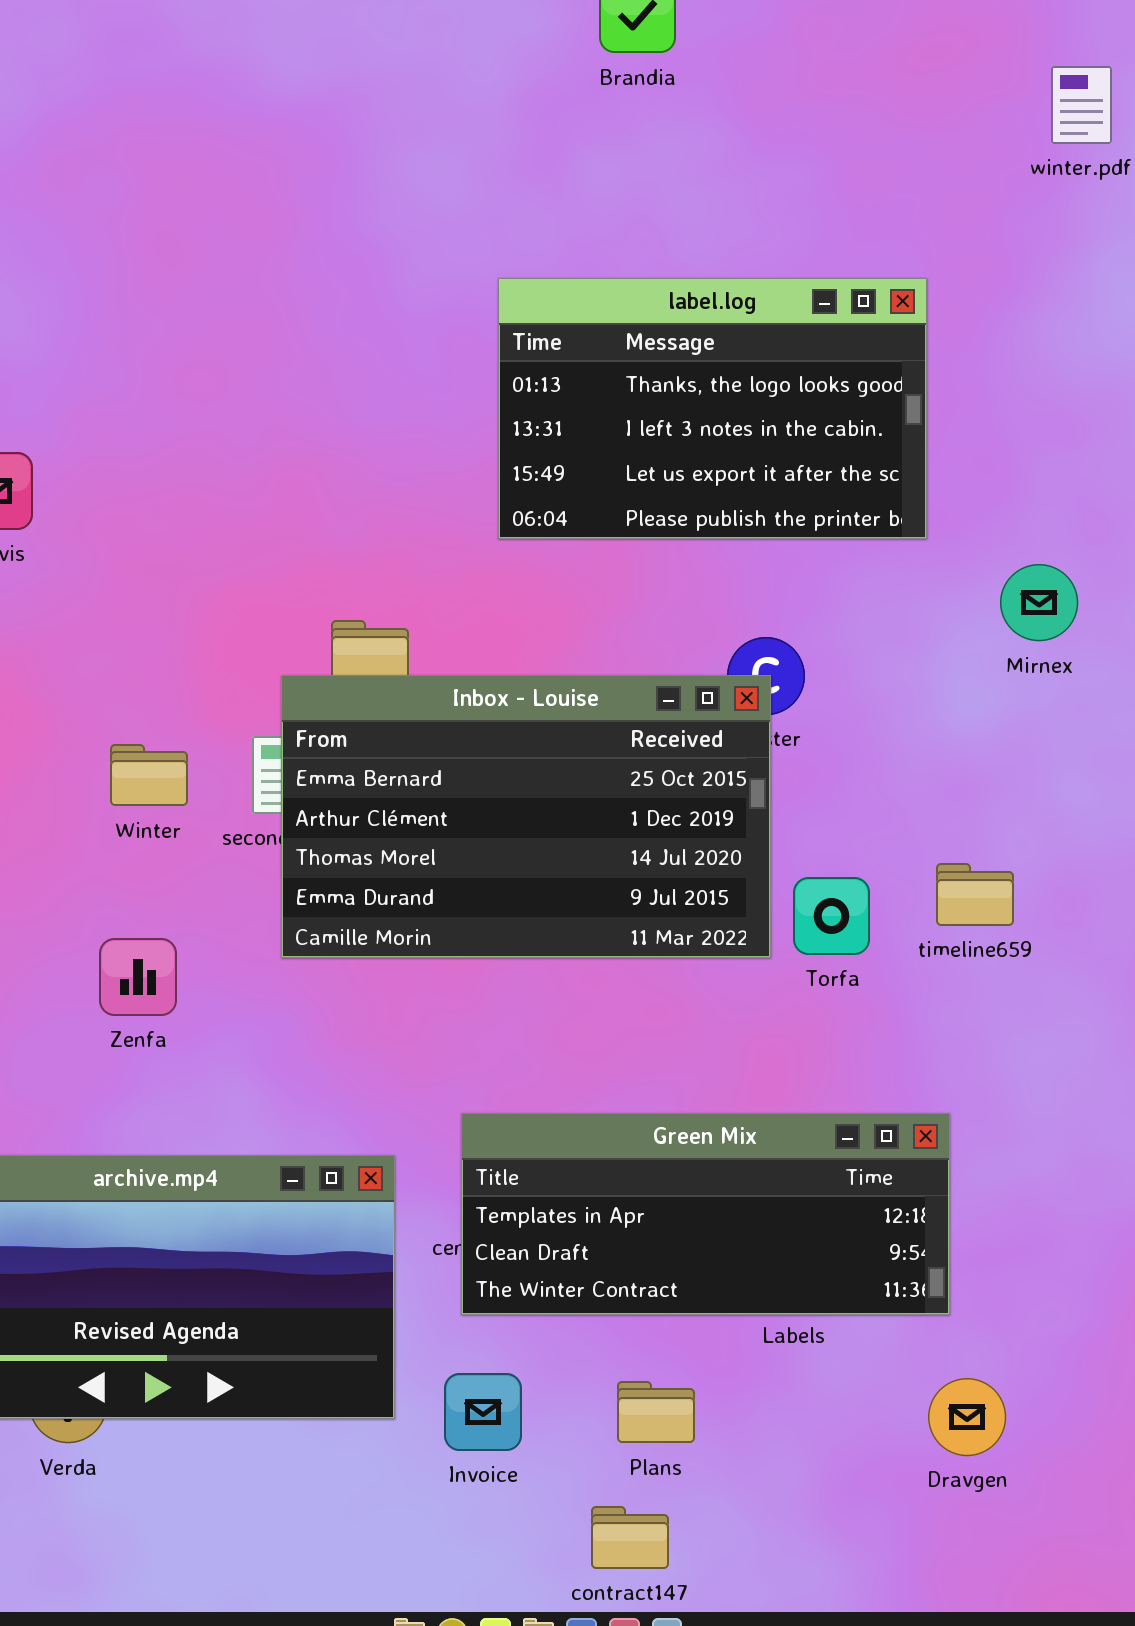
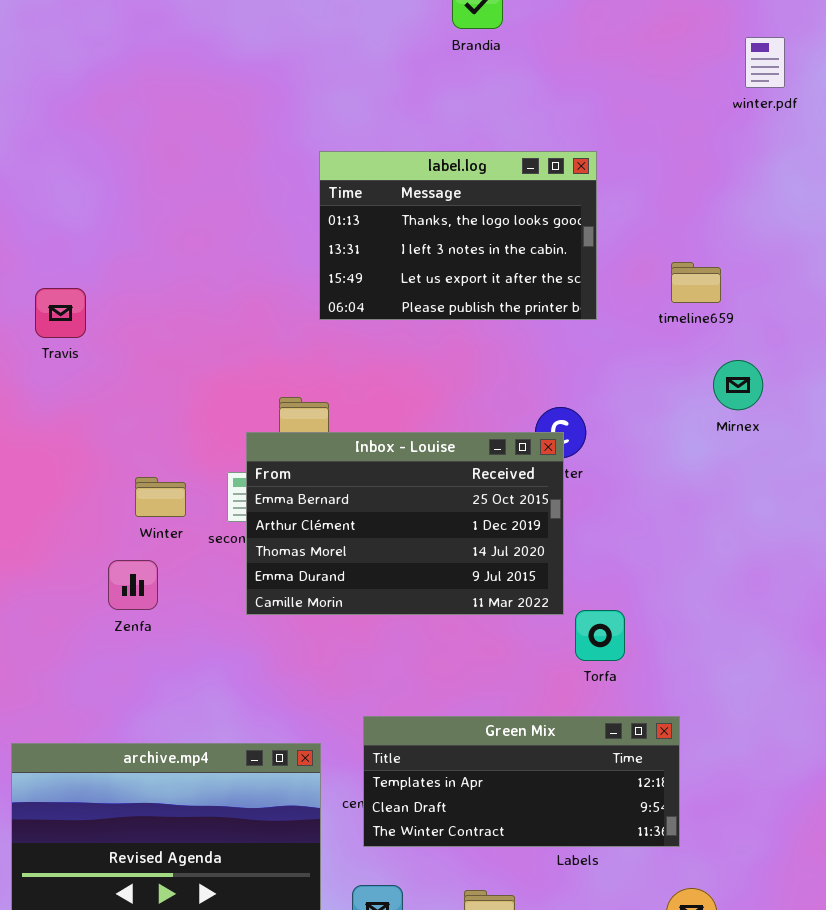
label.log: [498,278,927,539] -> [319,151,597,320], moved
timeline659: [936,863,1014,926] -> [671,262,721,303], moved
Torfa: [793,877,870,955] -> [575,610,625,661], moved
Zenfa: [99,938,177,1016] -> [108,560,158,610], moved

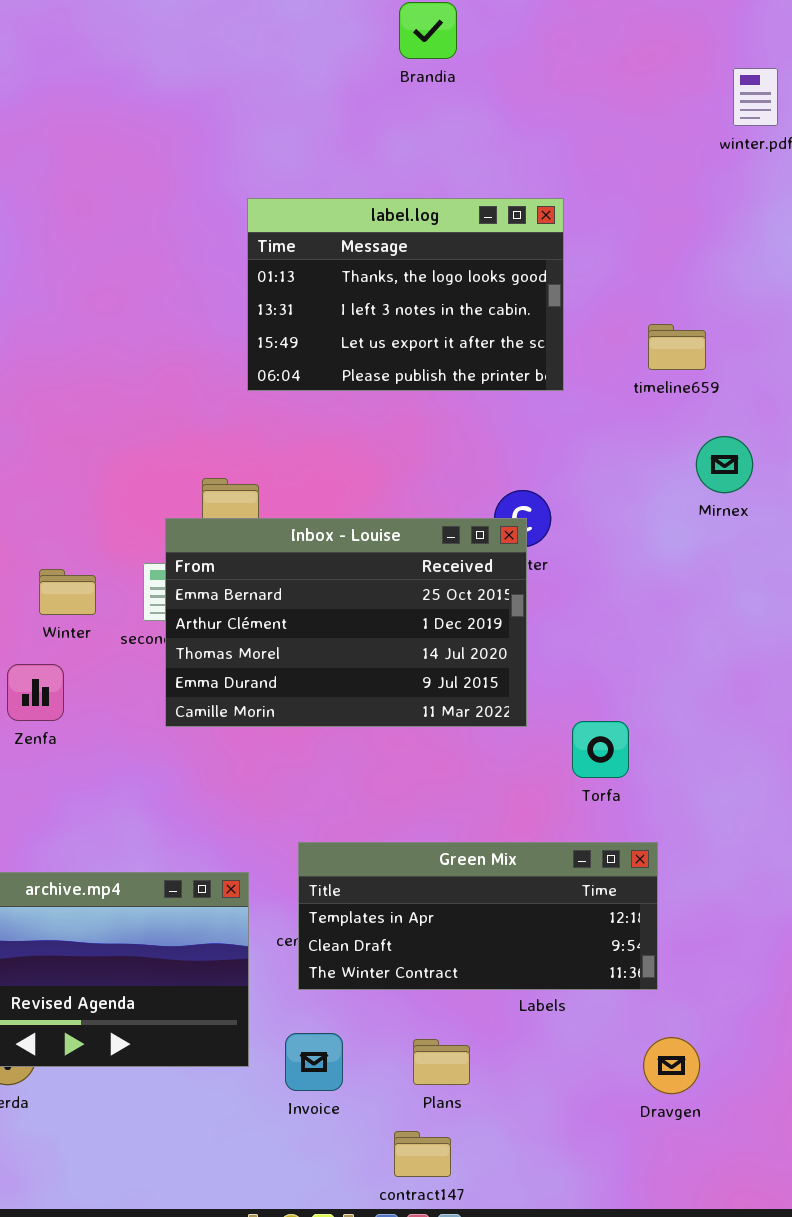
Torfa: [575,610,625,661] -> [572,721,629,778], moved

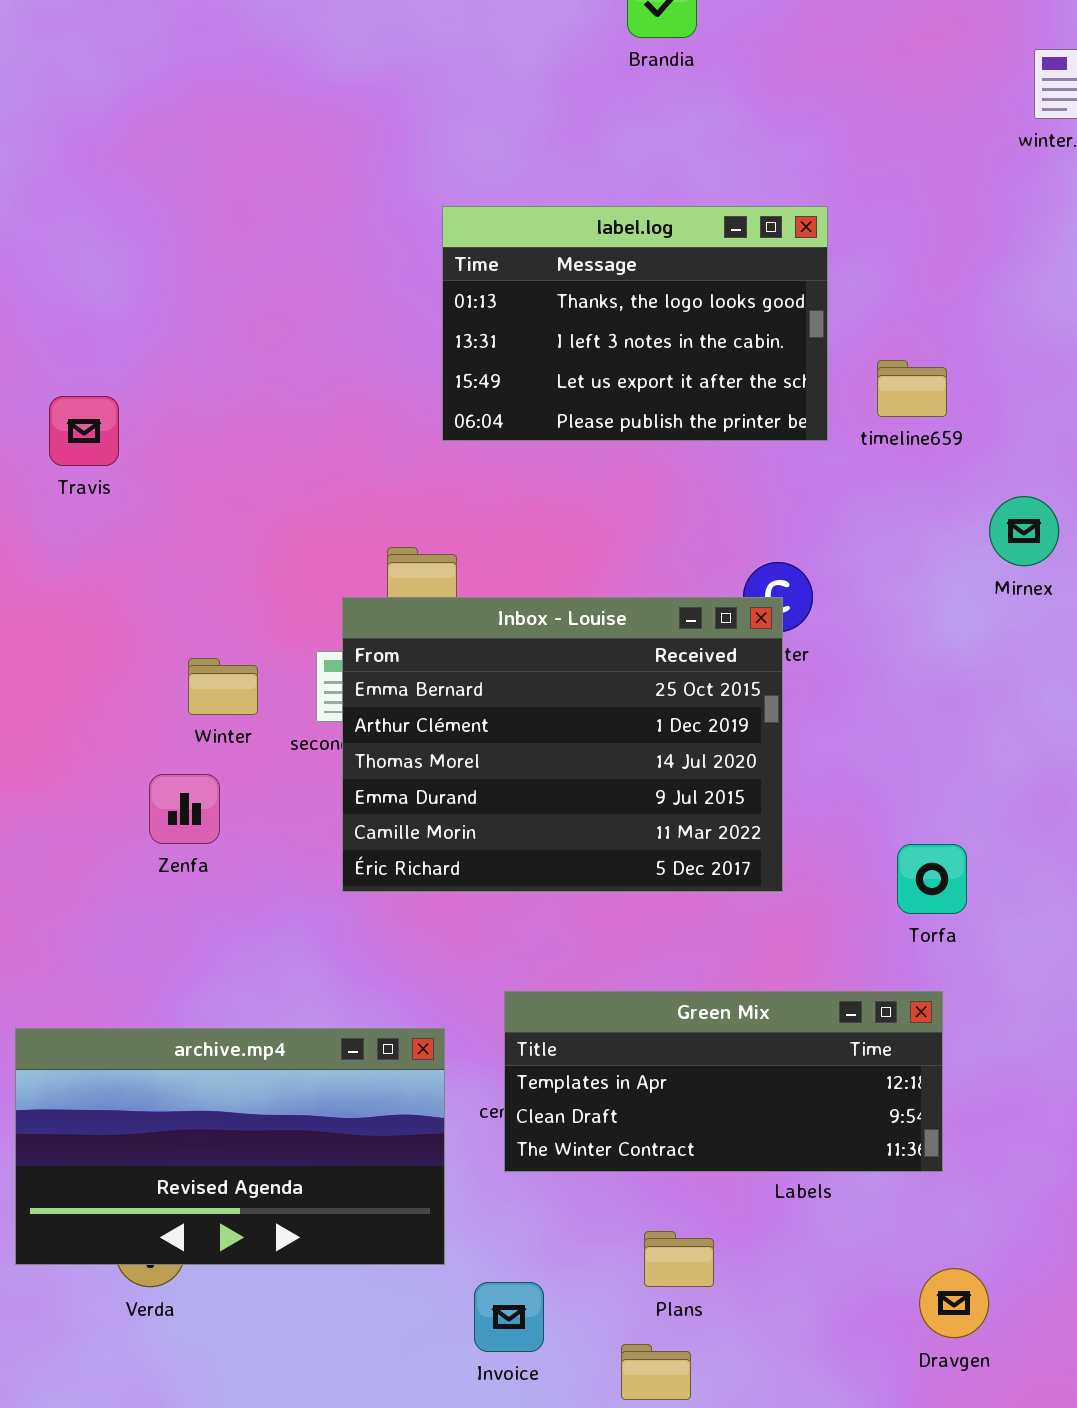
timeline659: [648,324,706,370] -> [877,360,947,417], moved
Inbox - Louise: [165,518,527,727] -> [342,597,783,892], resized
Torfa: [572,721,629,778] -> [897,844,967,914], moved
Invoice: [285,1033,343,1091] -> [474,1282,544,1352], moved
Dravgen: [643,1037,700,1094] -> [919,1268,989,1338], moved

